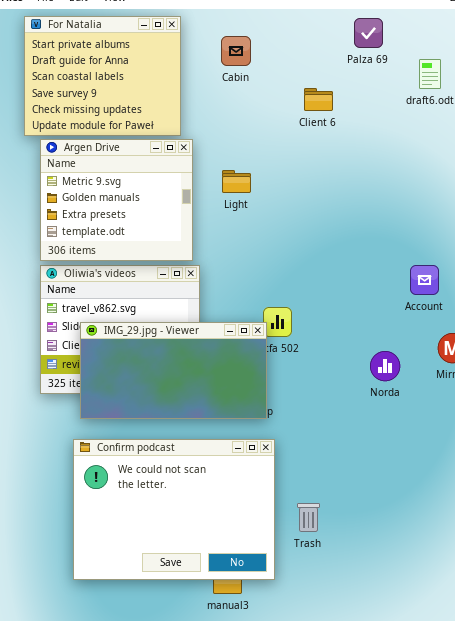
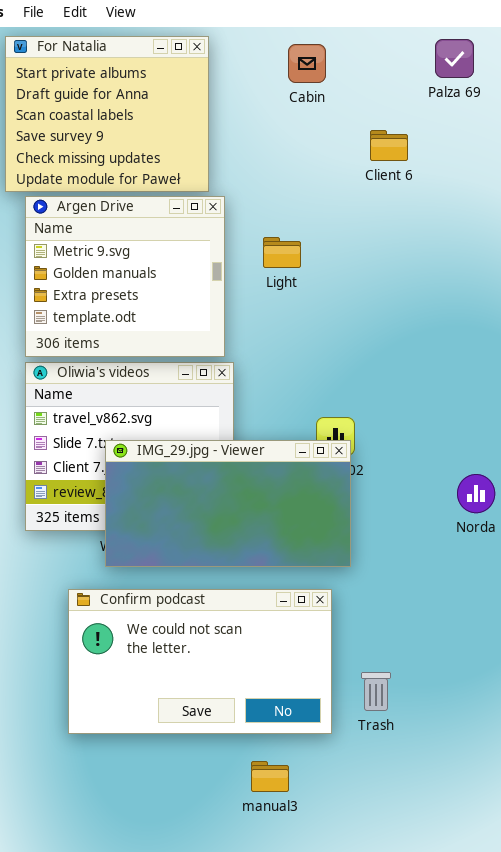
Cabin: [221,36,251,66] -> [288,44,326,83], moved
IMG_29.jpg - Viewer: [80,322,267,419] -> [105,440,351,567], moved
Confirm podcast: [73,439,275,580] -> [68,589,332,734], resized

